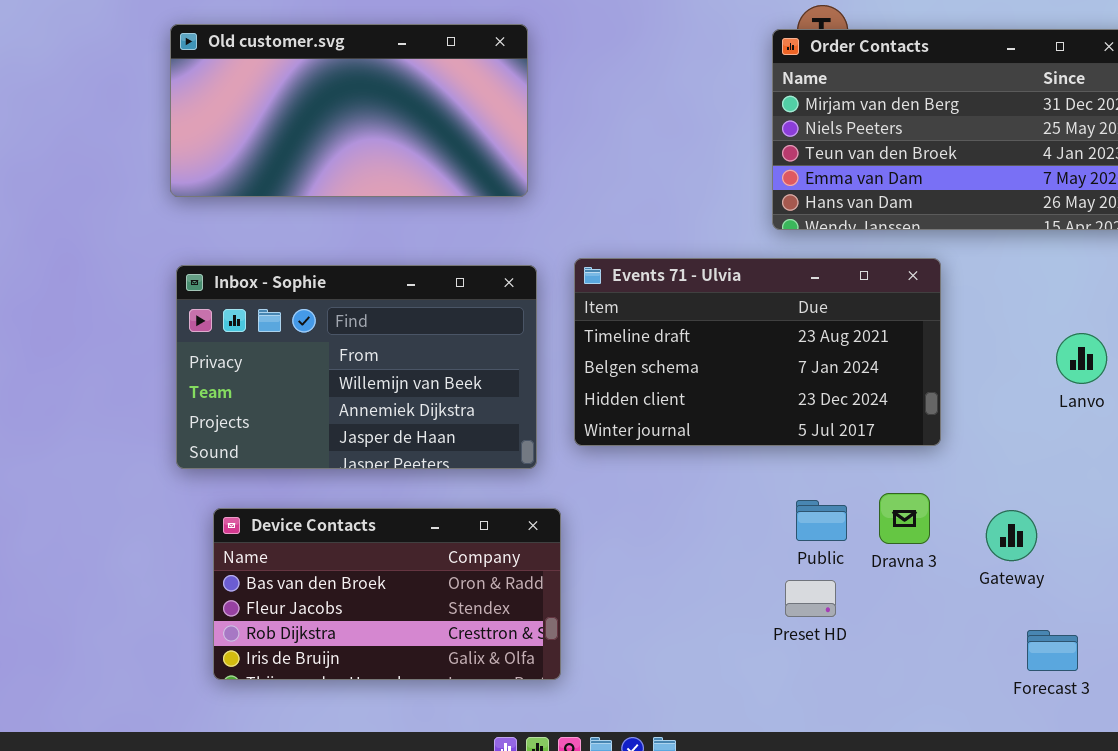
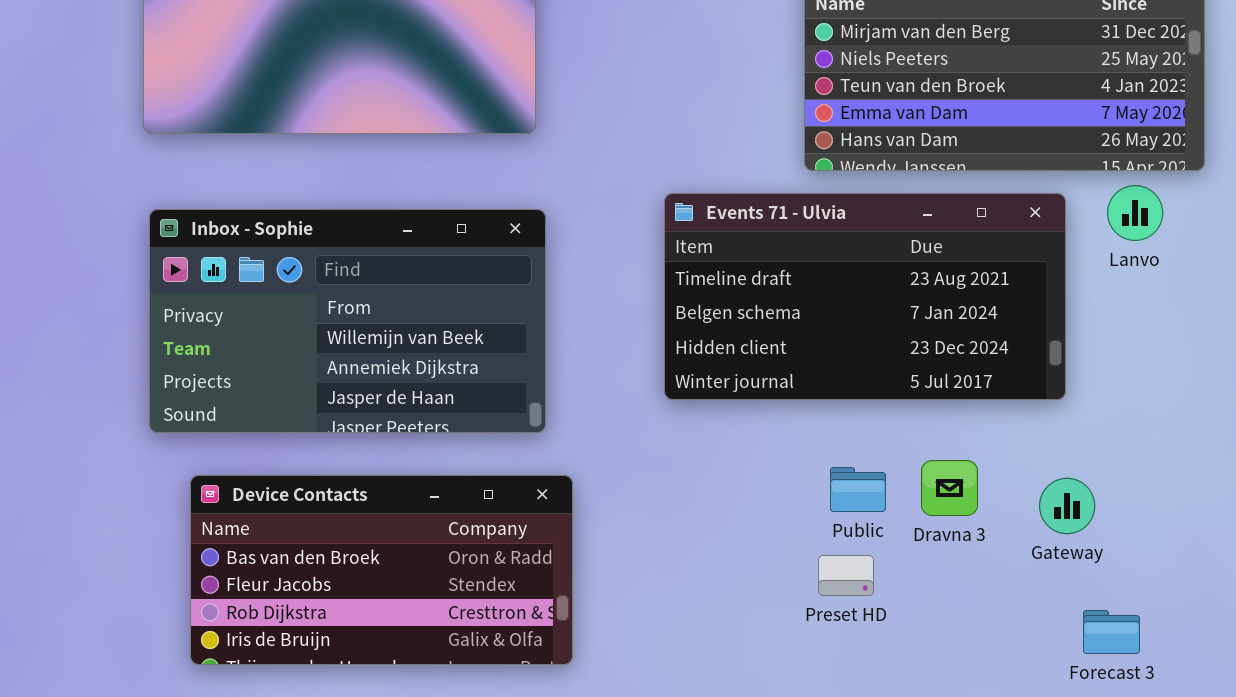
Events 71 - Ulvia: [574,258,941,446] -> [664,193,1066,400], moved
Lanvo: [1056,333,1107,384] -> [1107,185,1163,241], moved

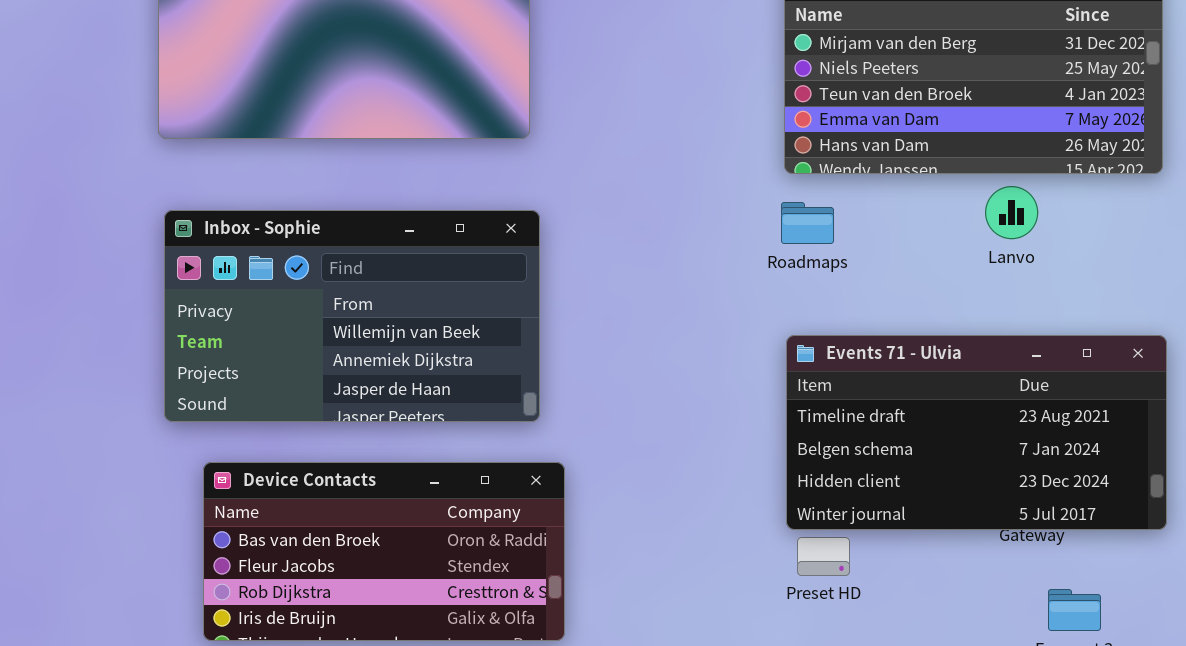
Lanvo: [1107,185,1163,241] -> [985,186,1038,239], moved
Events 71 - Ulvia: [664,193,1066,400] -> [786,335,1167,530], moved

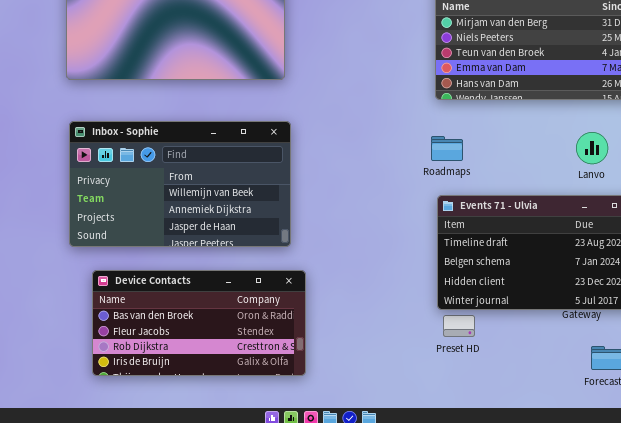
Lanvo: [985,186,1038,239] -> [576,132,608,164], moved
Roadmaps: [781,202,834,244] -> [431,136,463,161], moved

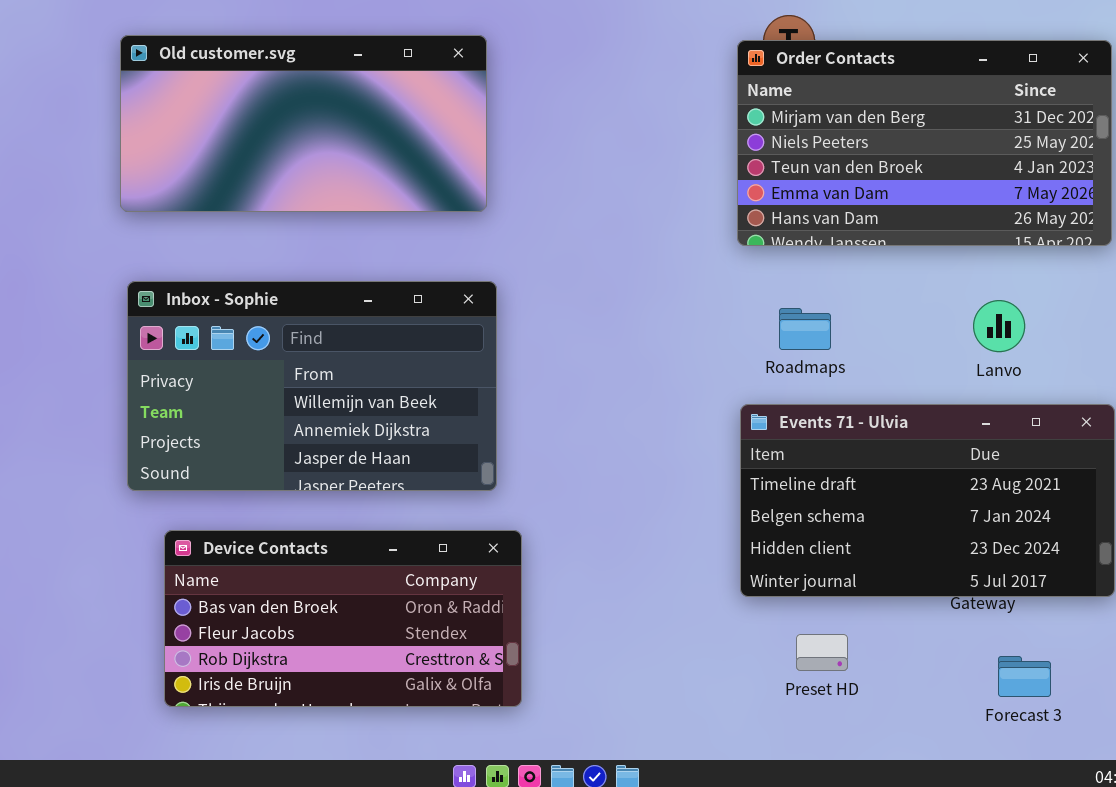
Roadmaps: [431,136,463,161] -> [779,308,831,350], moved
Preset HD: [443,315,475,337] -> [796,634,848,671], moved

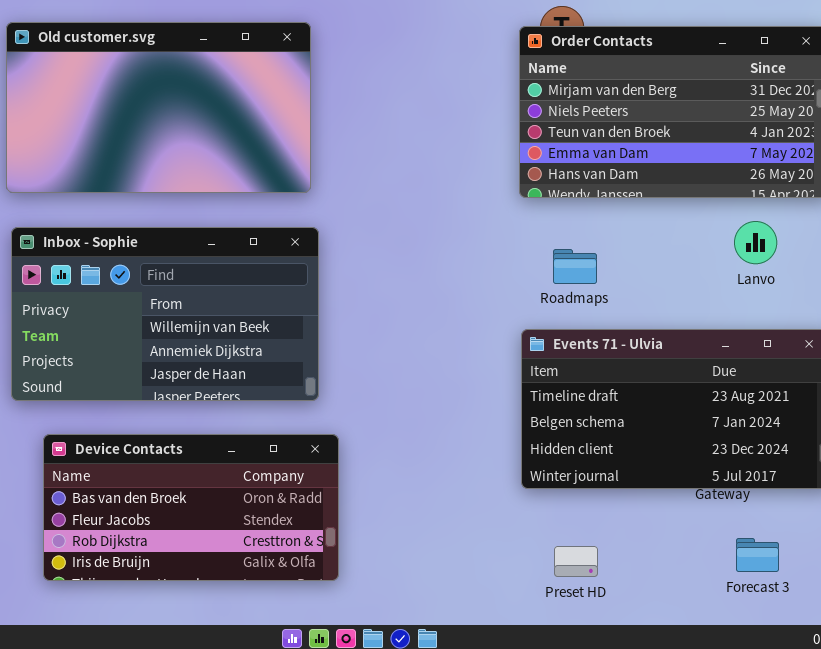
Old customer.svg: [120,35,487,212] -> [6,22,311,193], resized
Lanvo: [973,300,1025,352] -> [734,221,777,264], moved
Preset HD: [796,634,848,671] -> [554,546,598,577], moved

